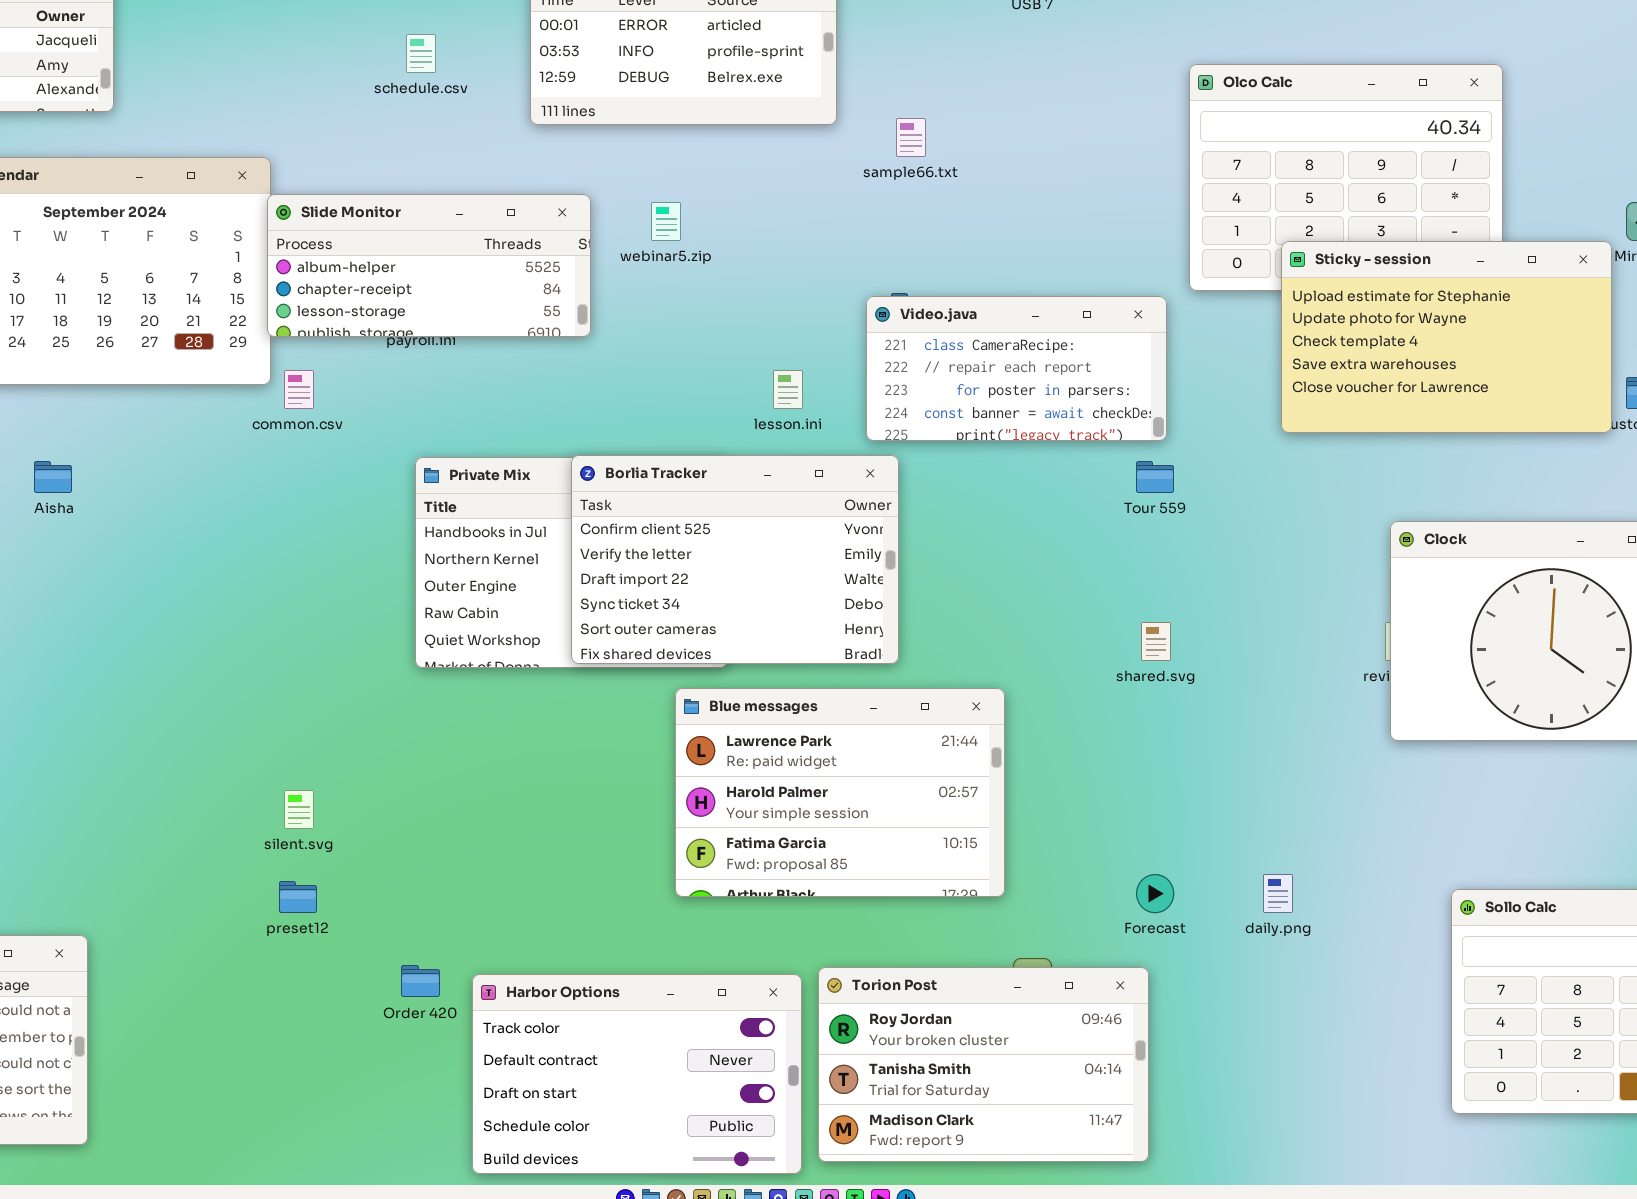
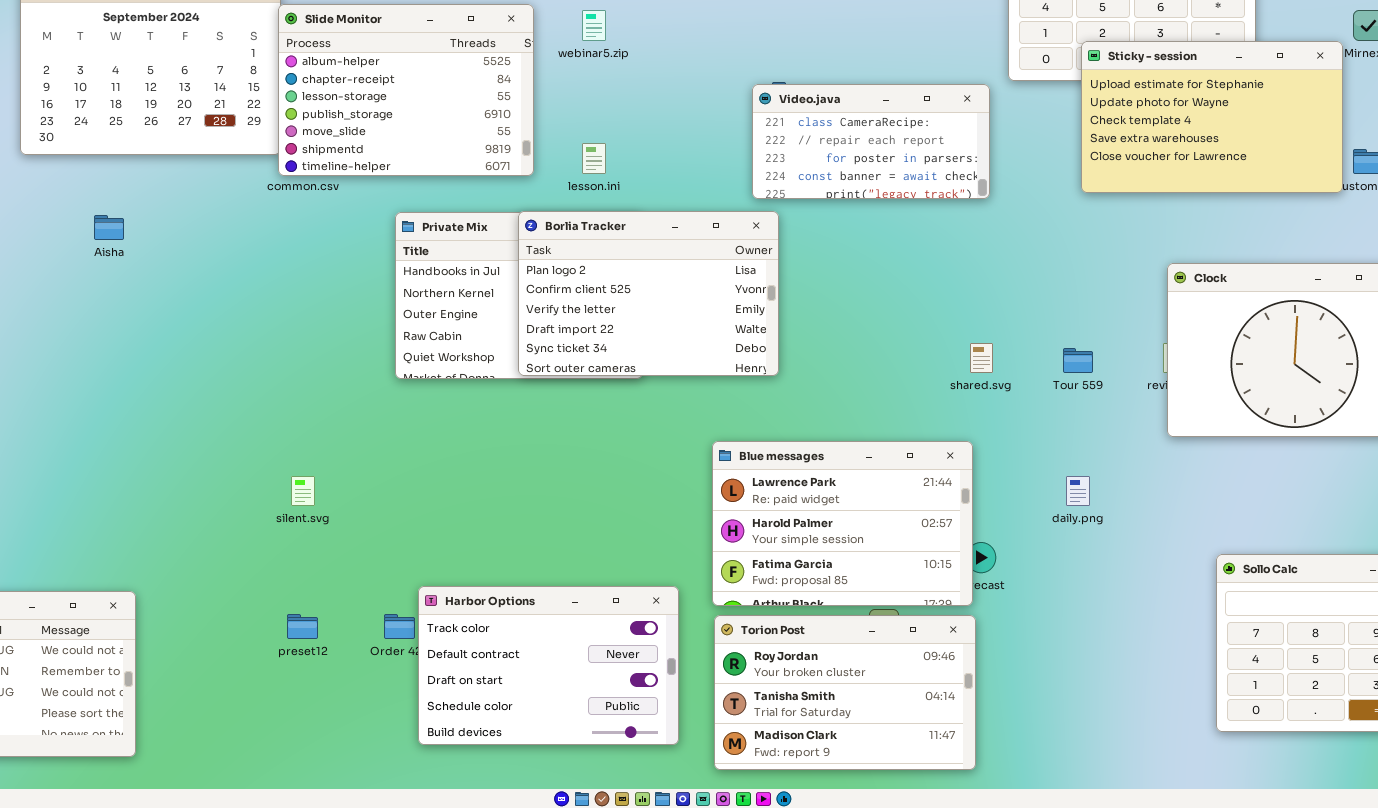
Slide Monitor: [267,194,591,337] -> [278,4,534,176], resized
lesson.ini: [773,370,803,409] -> [582,143,606,174], moved
Borlia Tracker: [571,455,899,664] -> [518,211,779,376], scrolled up 1 row
Tour 559: [1136,461,1174,493] -> [1063,348,1093,373], moved
Blue messages: [675,688,1005,897] -> [712,441,973,606], moved
daily.png: [1263,874,1293,913] -> [1066,476,1090,506], moved
preset12: [279,881,317,913] -> [287,614,318,639], moved
Harbor Options: [472,974,802,1174] -> [418,586,679,745], moved

